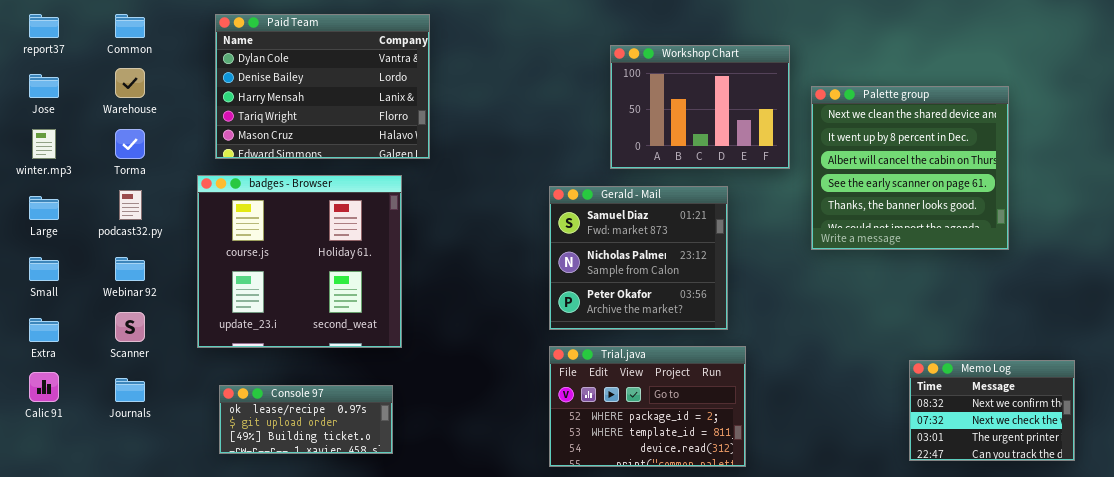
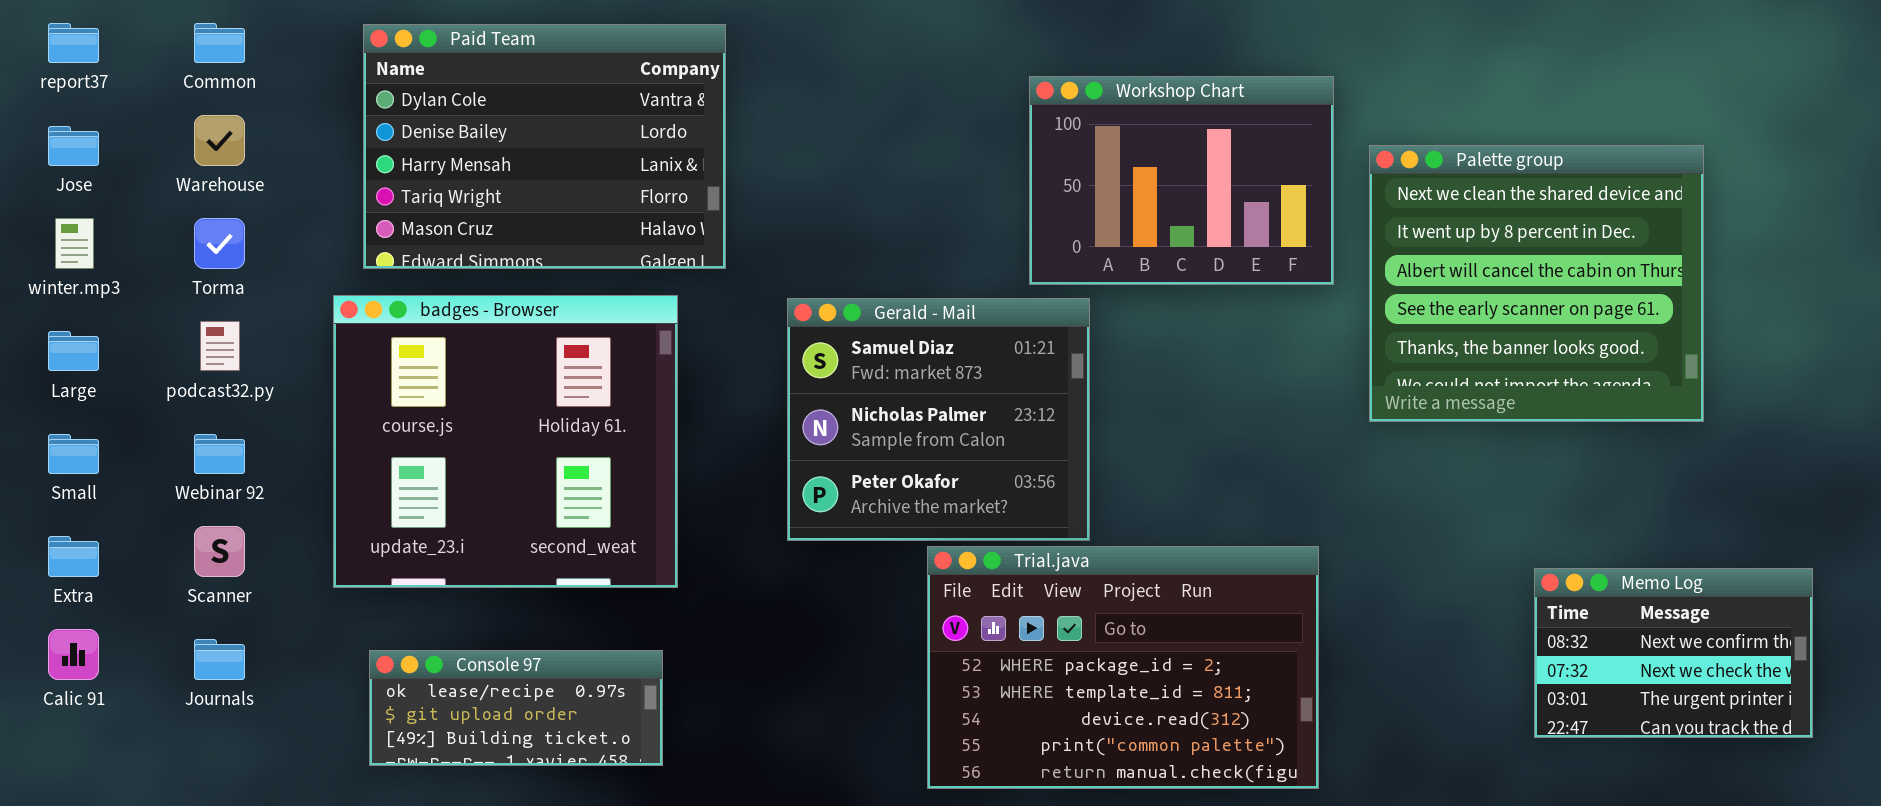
Gerald - Mail: [549,186,728,330] -> [787,298,1090,541], moved
Trial.java: [549,346,746,467] -> [927,546,1319,789], resized
Memo Log: [909,360,1075,461] -> [1534,568,1813,738], moved

